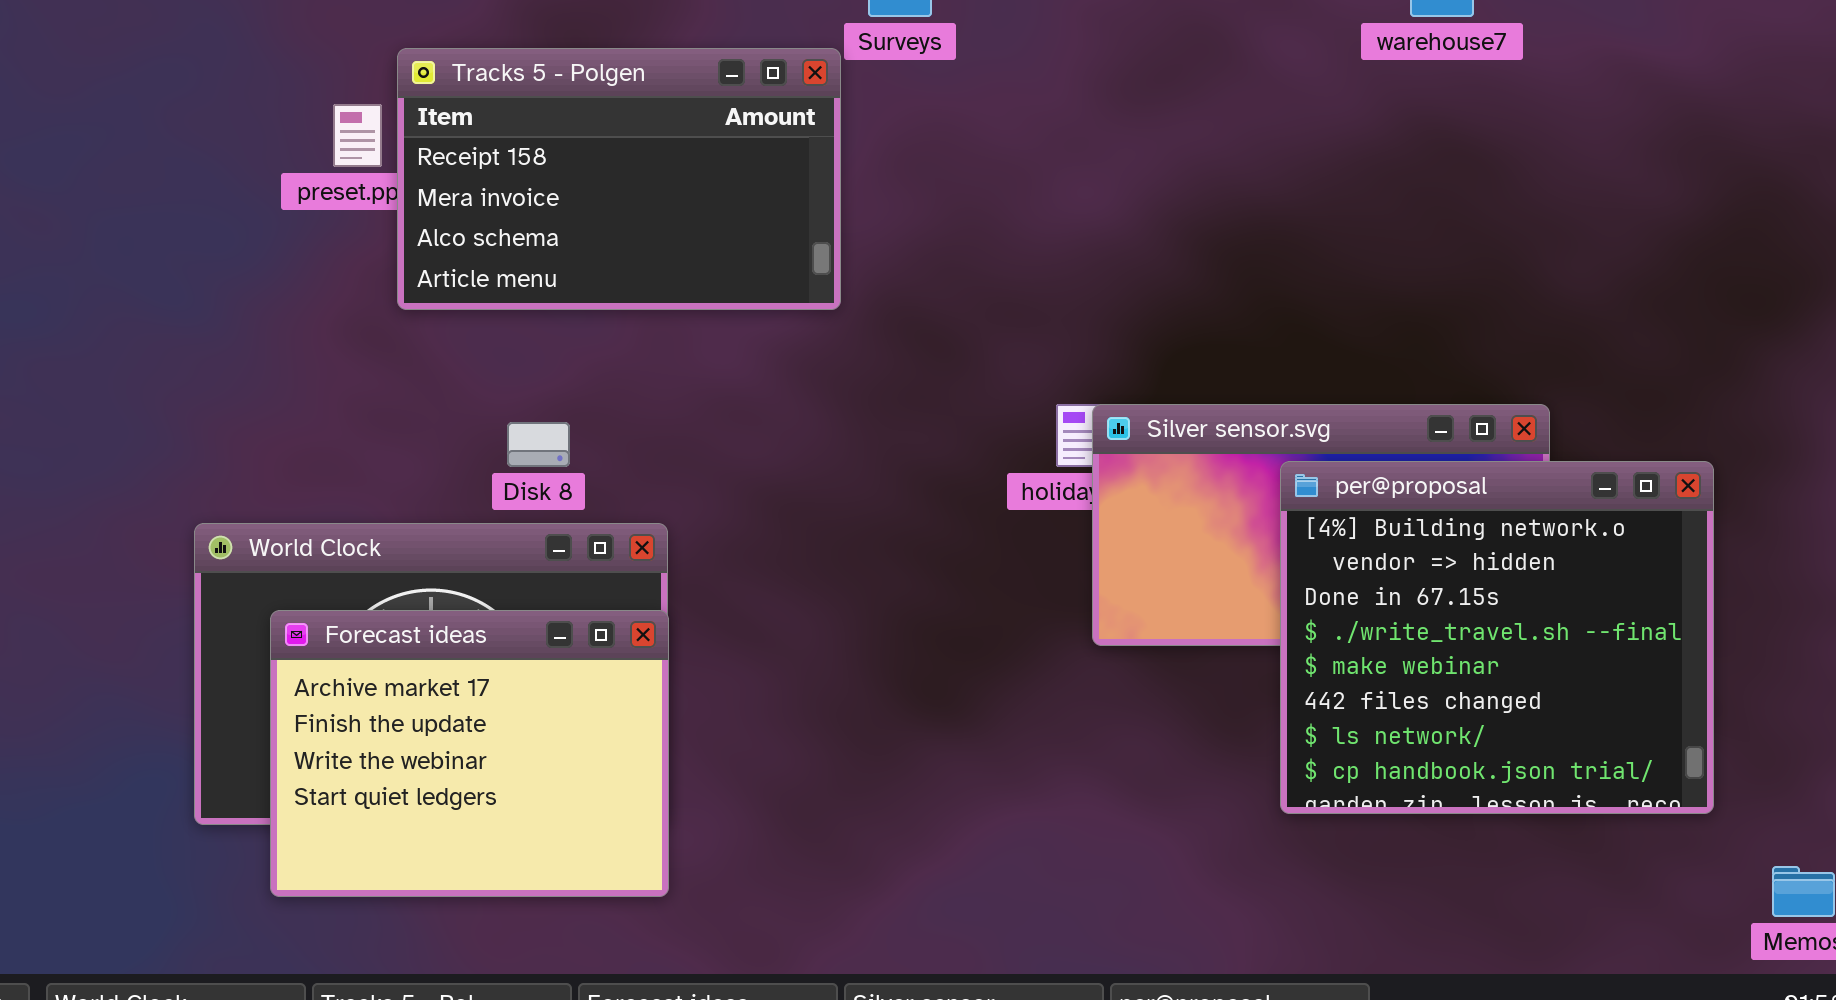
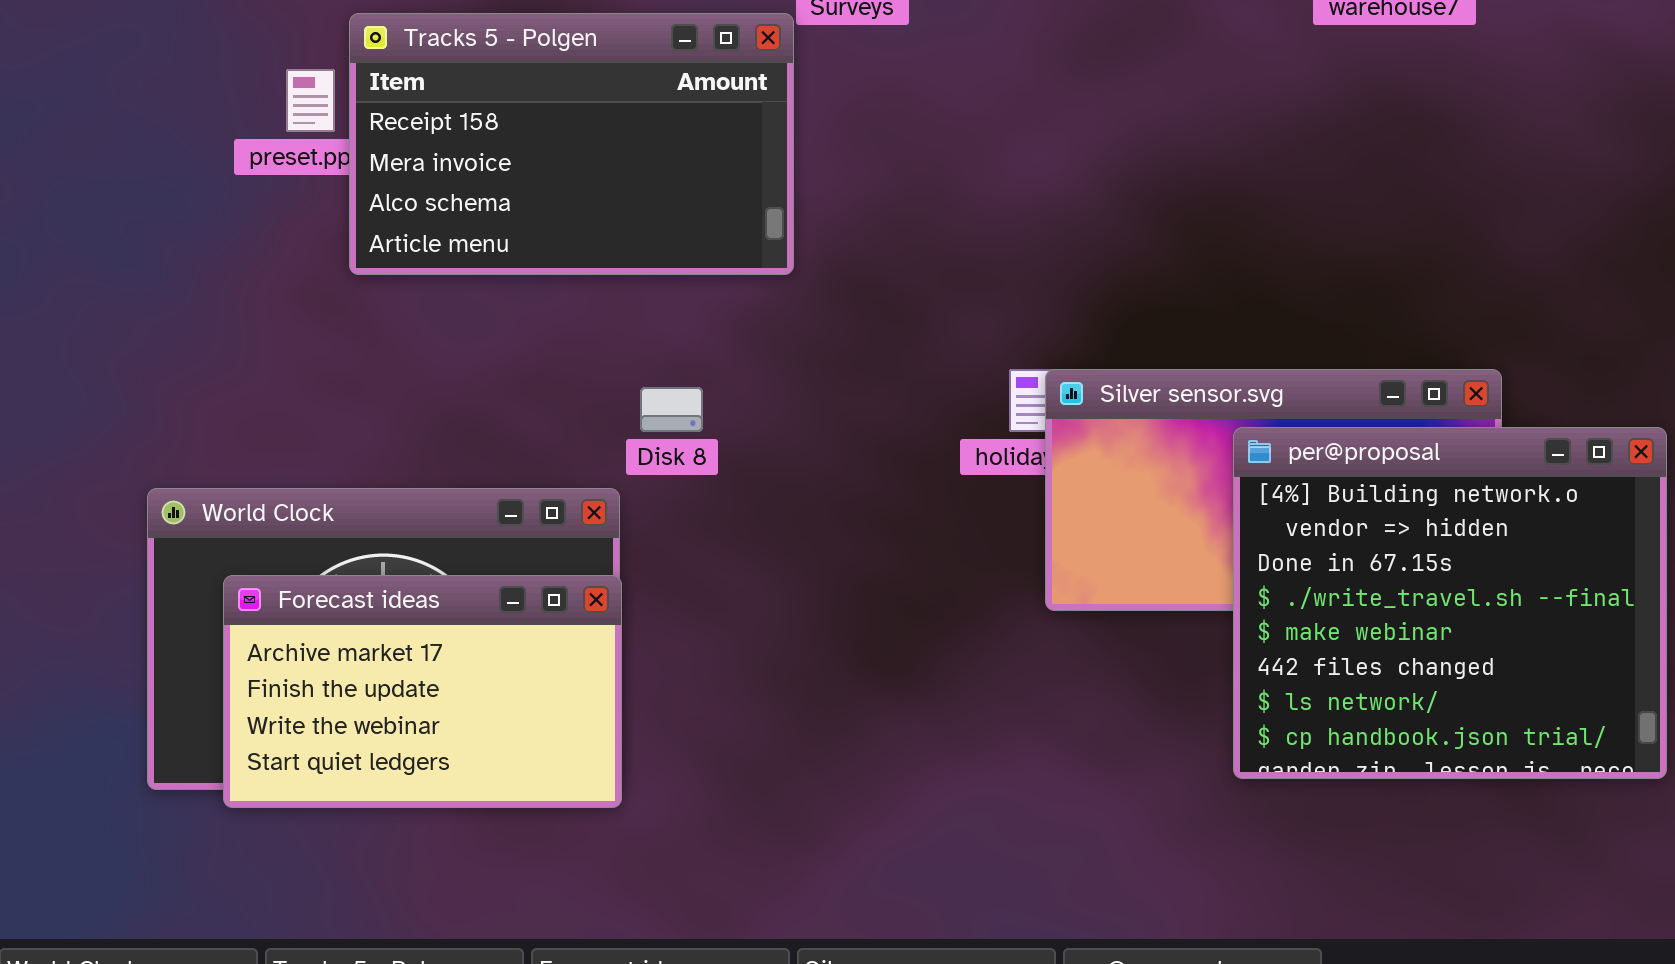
Disk 8: [507,422,570,467] -> [640,387,703,432], moved
Forecast ideas: [270,610,669,897] -> [223,575,622,808], resized

